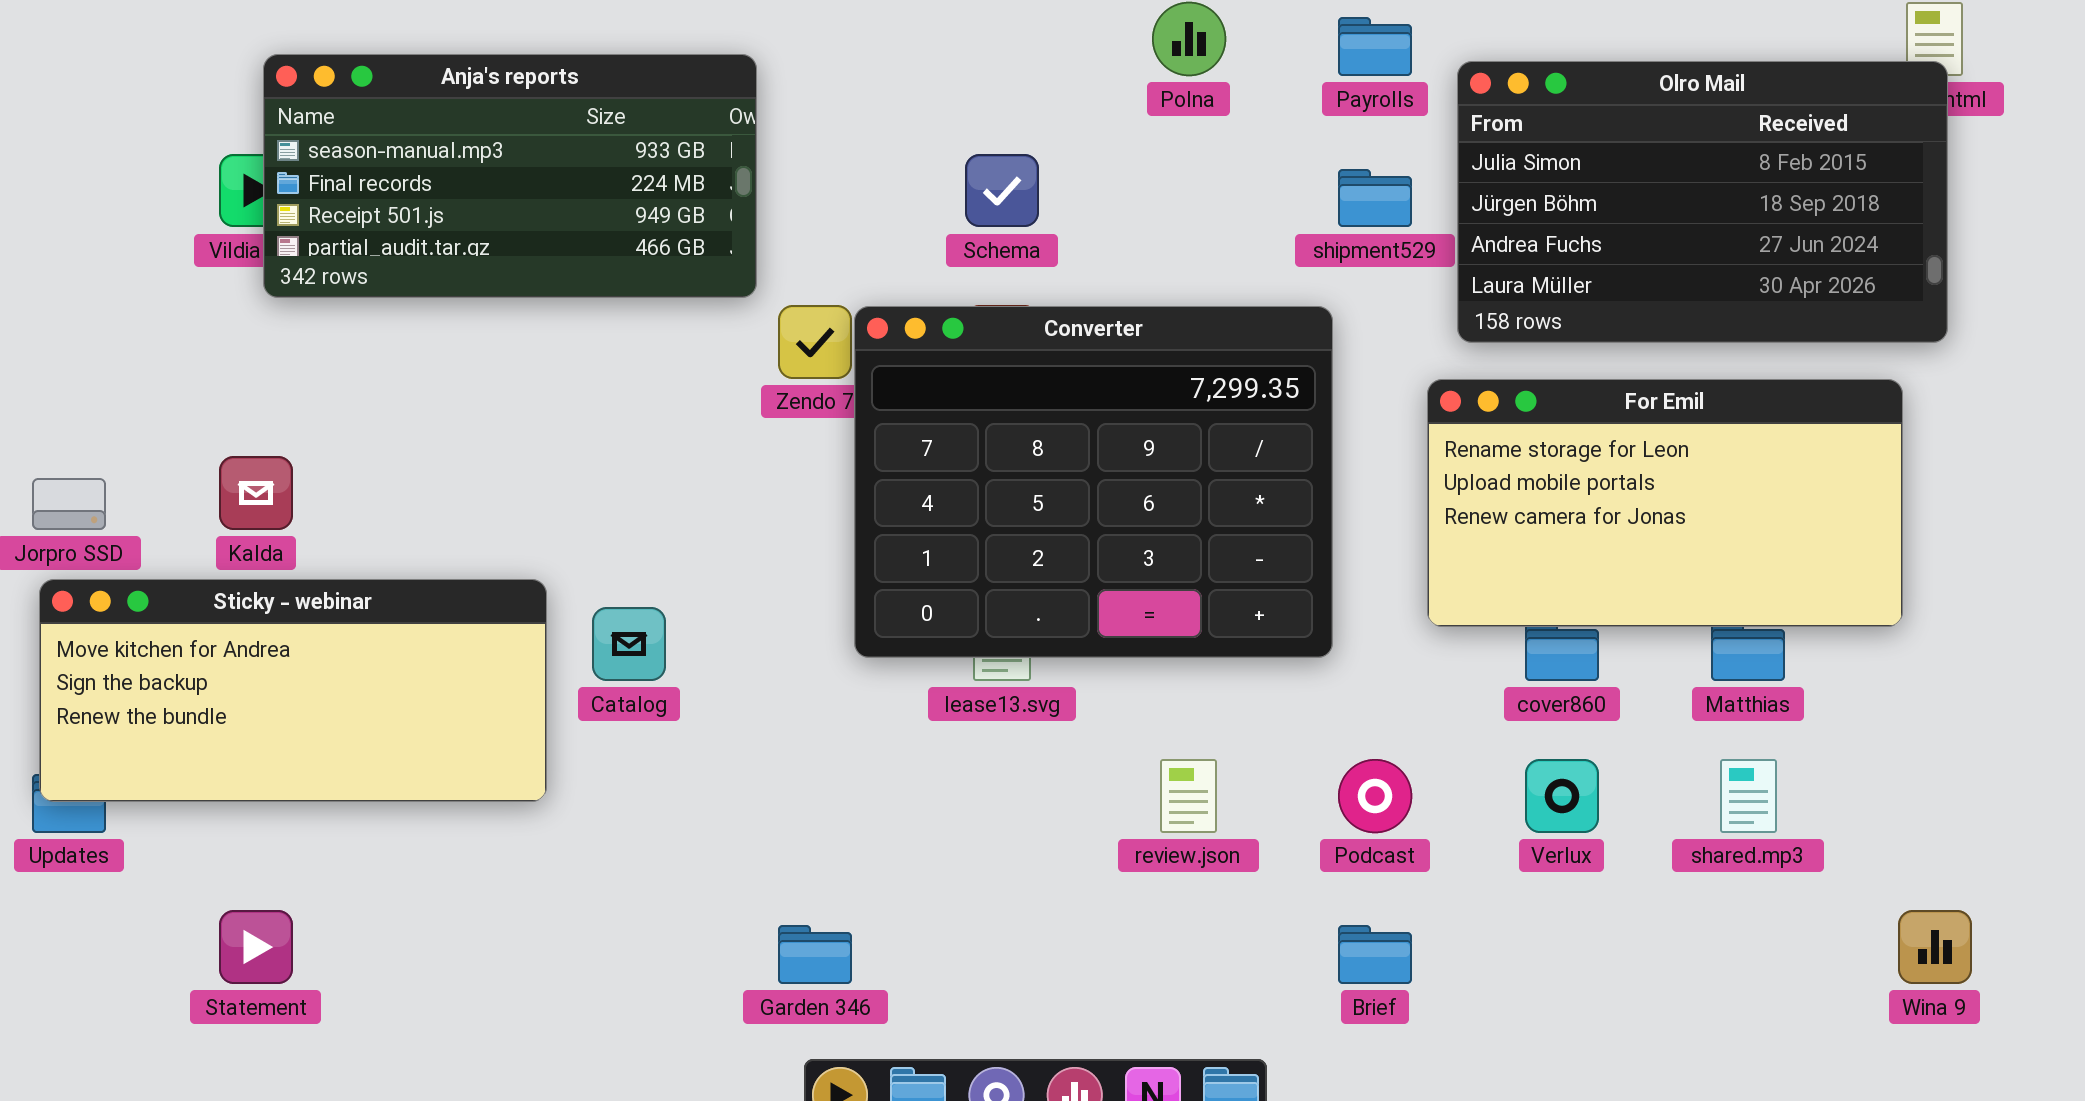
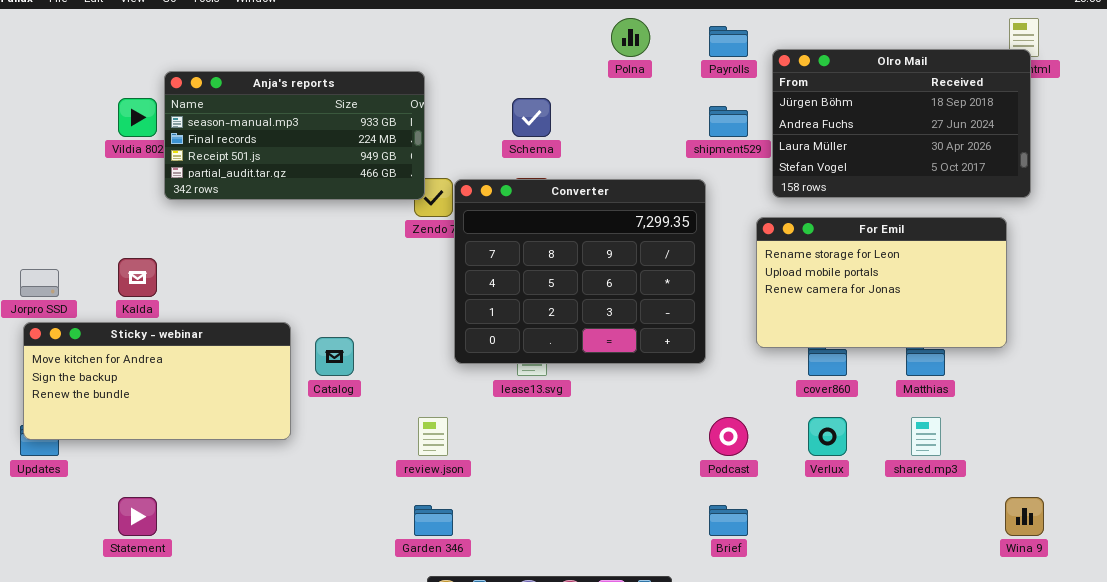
Anja's reports: [263,54,757,298] -> [164,71,425,200], moved
Olro Mail: [1457,61,1948,343] -> [772,49,1031,198], scrolled down 1 row
review.json: [1160,759,1217,833] -> [418,417,448,456], moved

